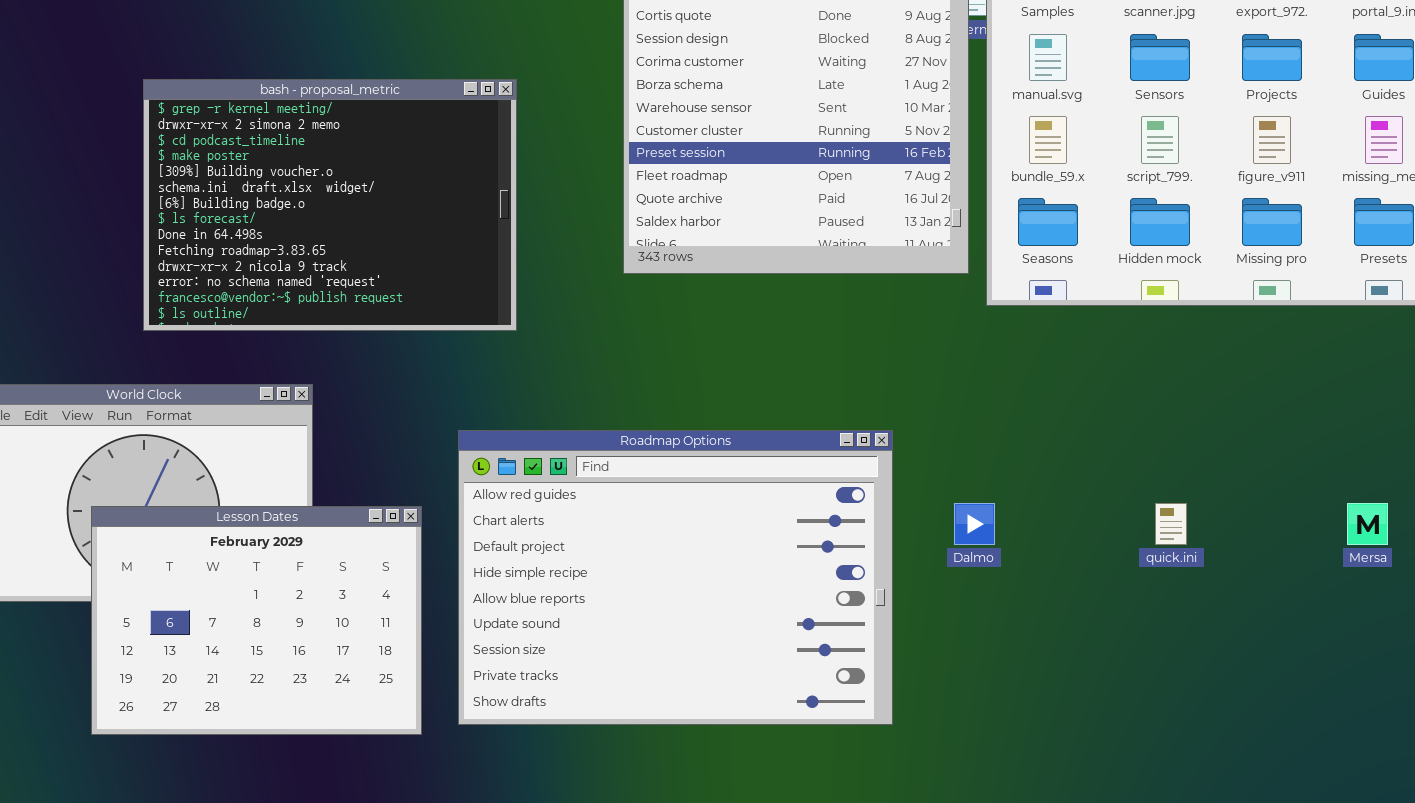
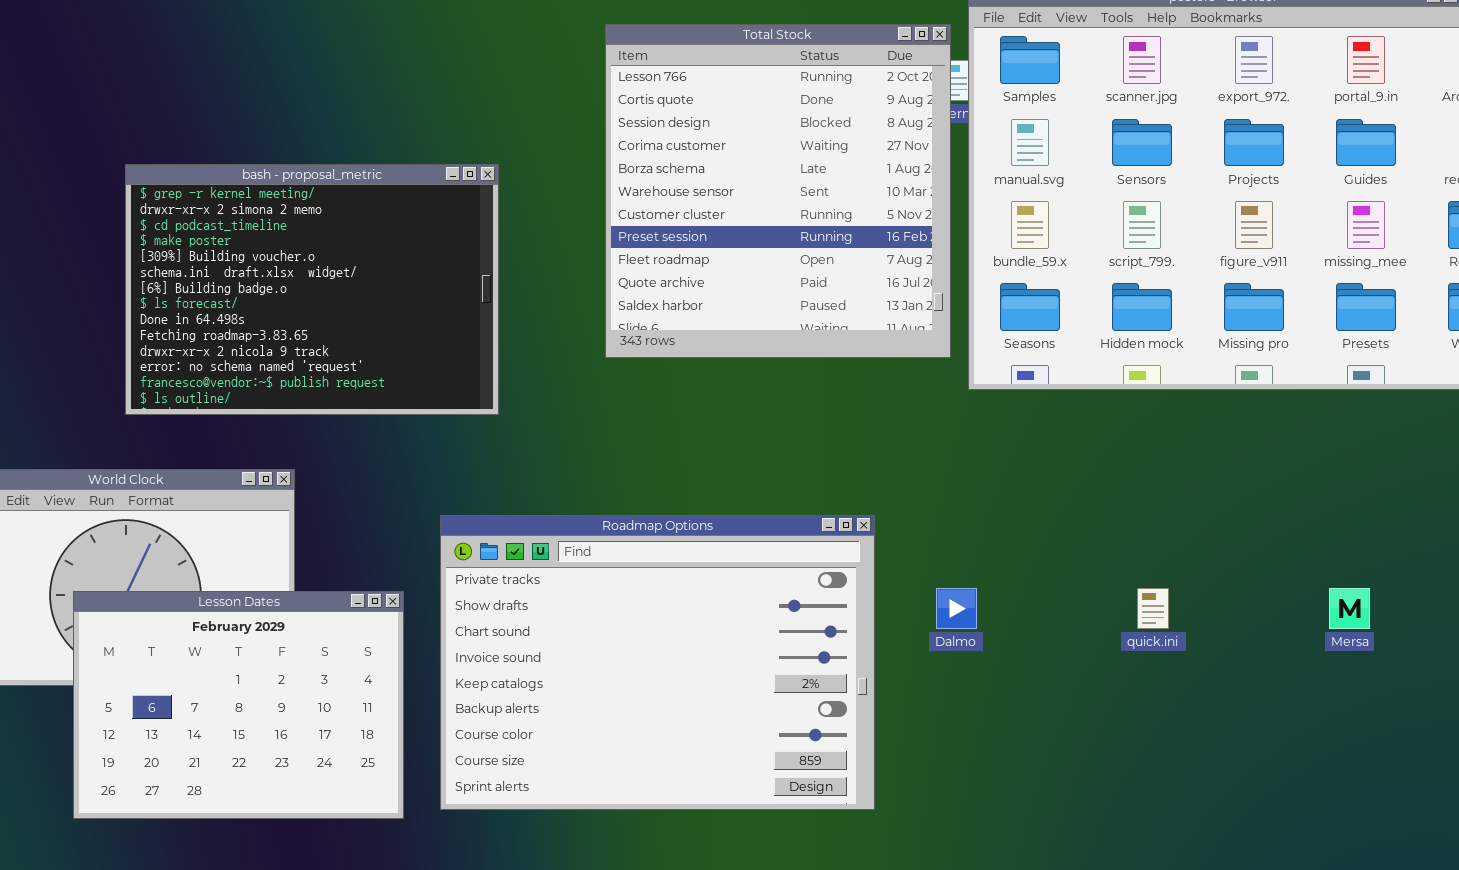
Roadmap Options: [458,430,893,725] -> [440,515,875,810], scrolled down 7 rows

